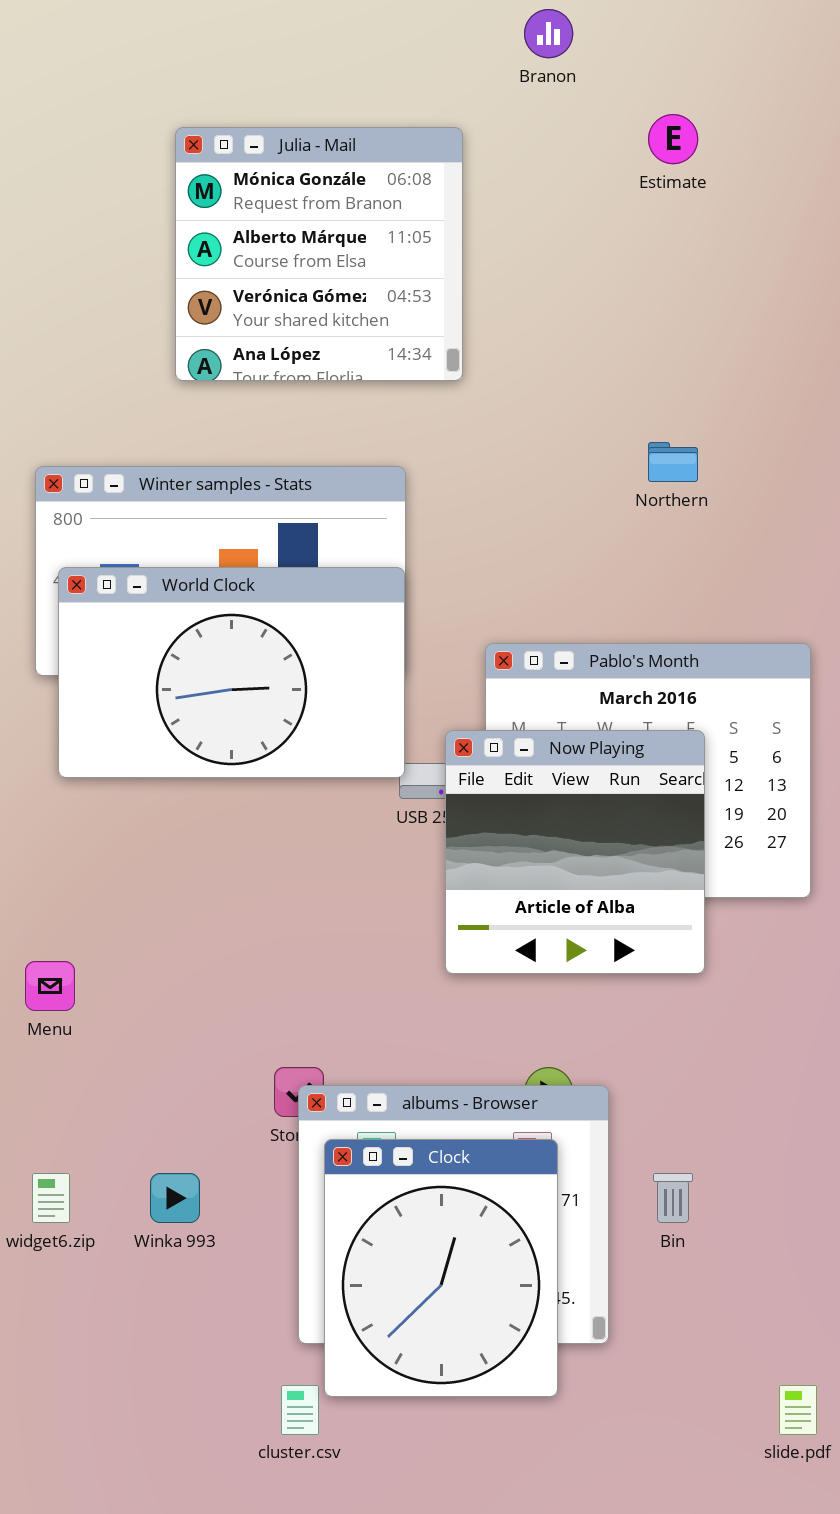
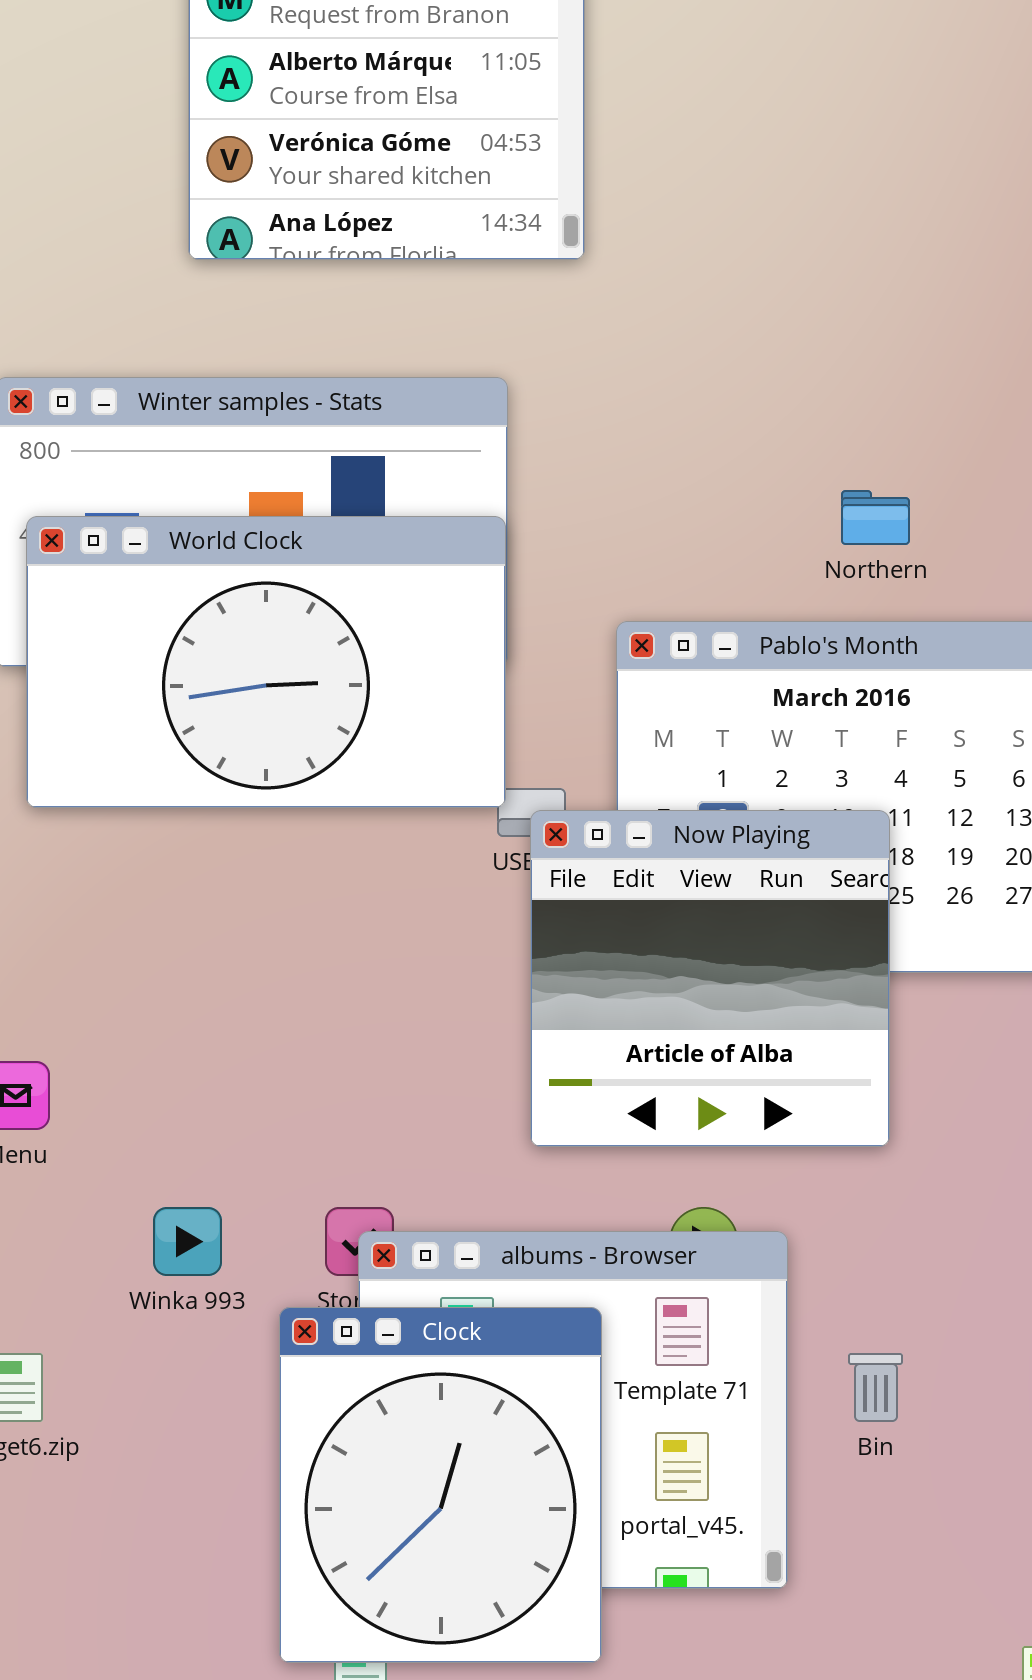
Northern: [648,442,698,482] -> [841,490,910,545], moved
Now Playing: [445,730,705,974] -> [530,810,890,1147], moved
Clock: [324,1139,558,1397] -> [279,1307,602,1663], moved
Winka 993: [150,1173,200,1223] -> [153,1207,222,1276], moved

